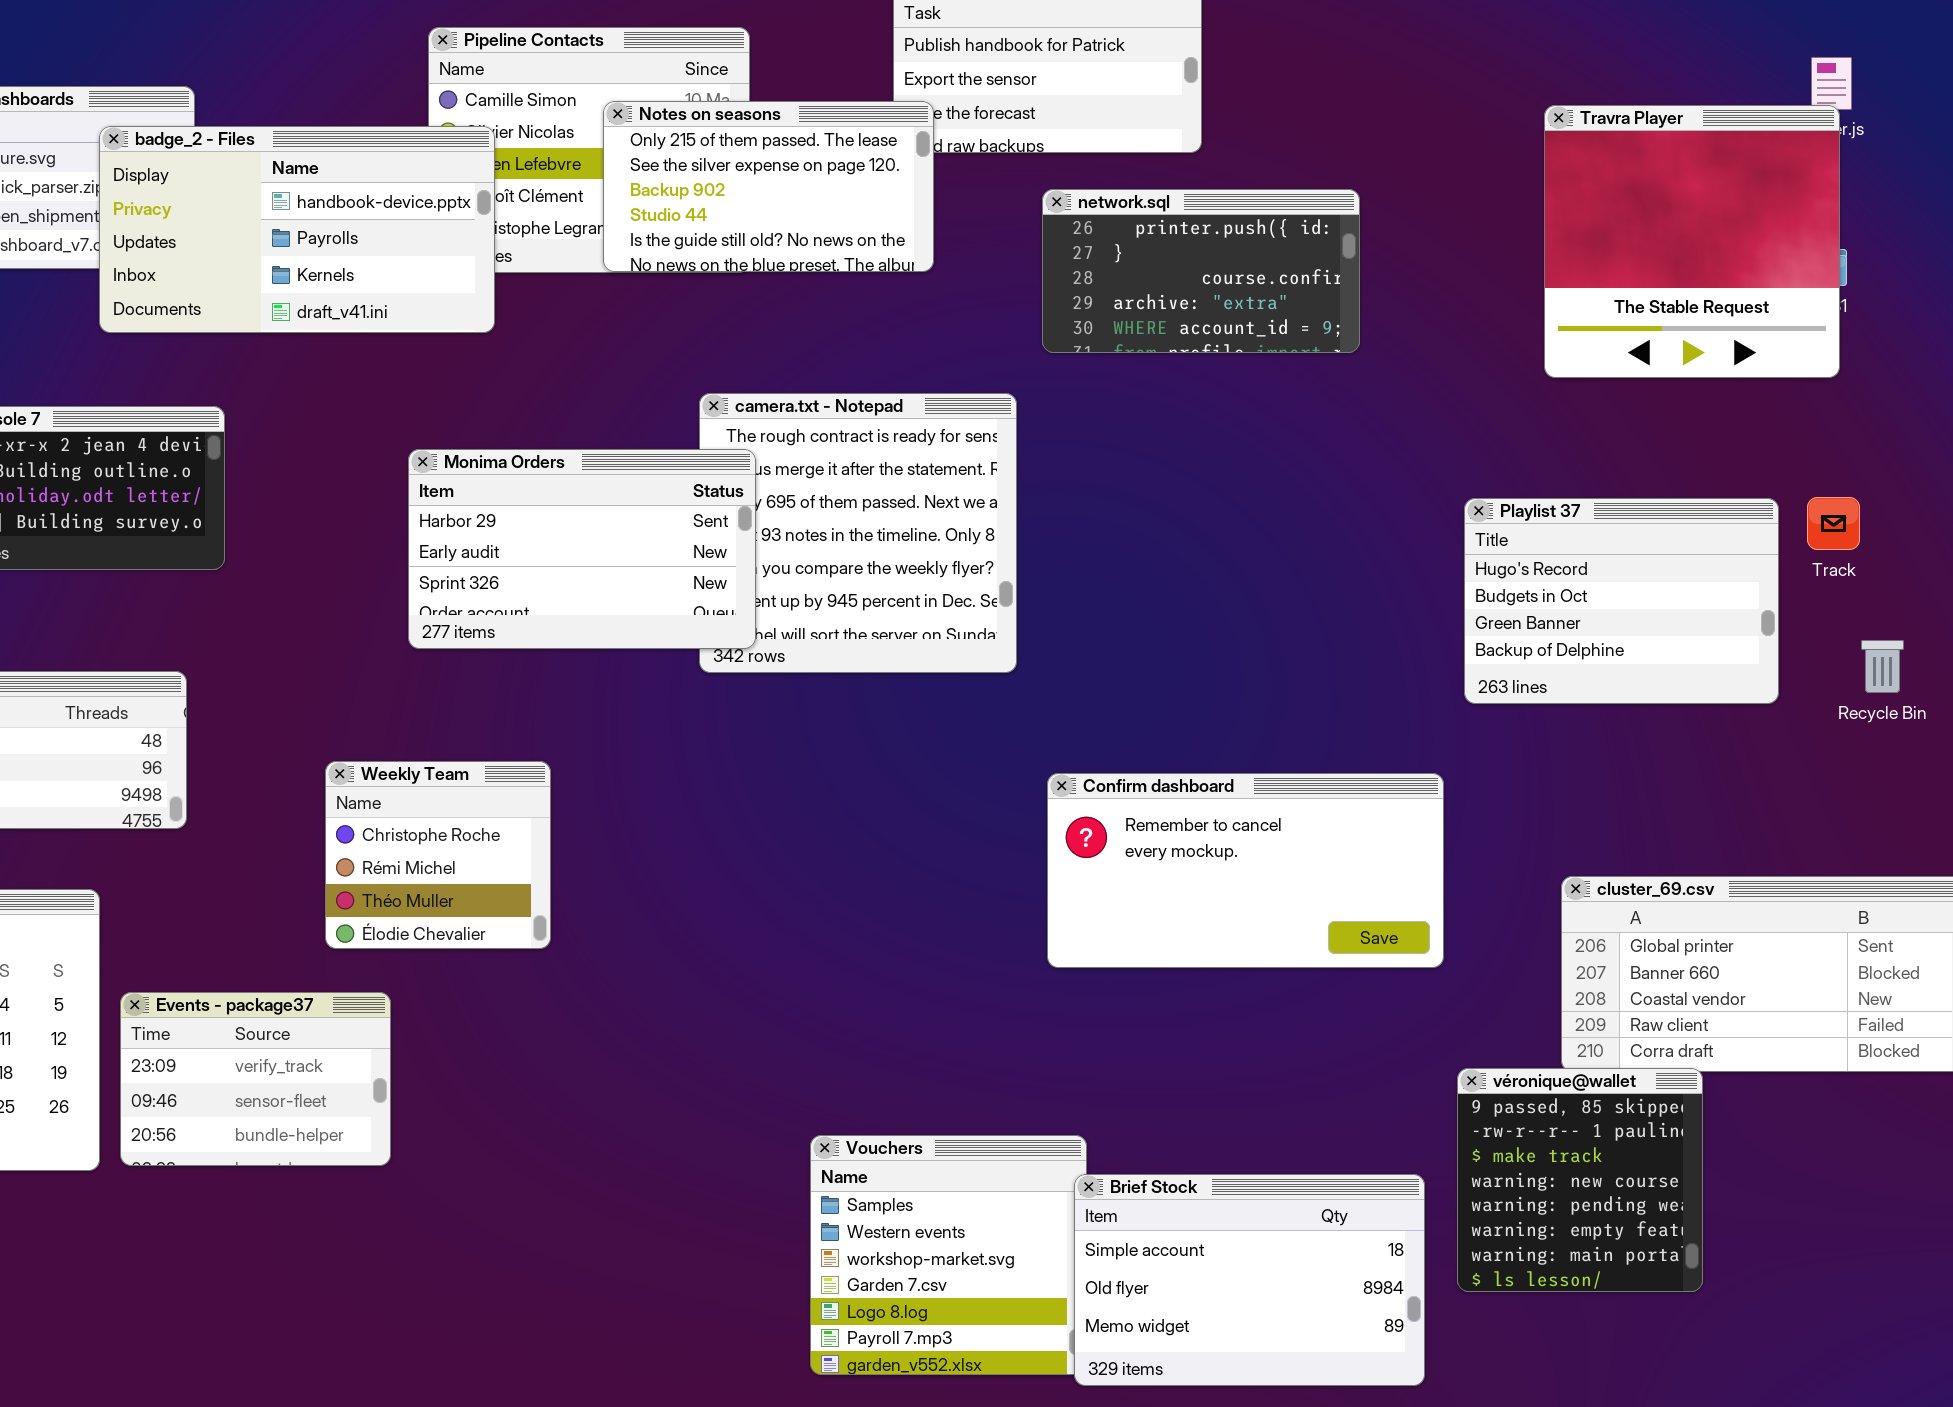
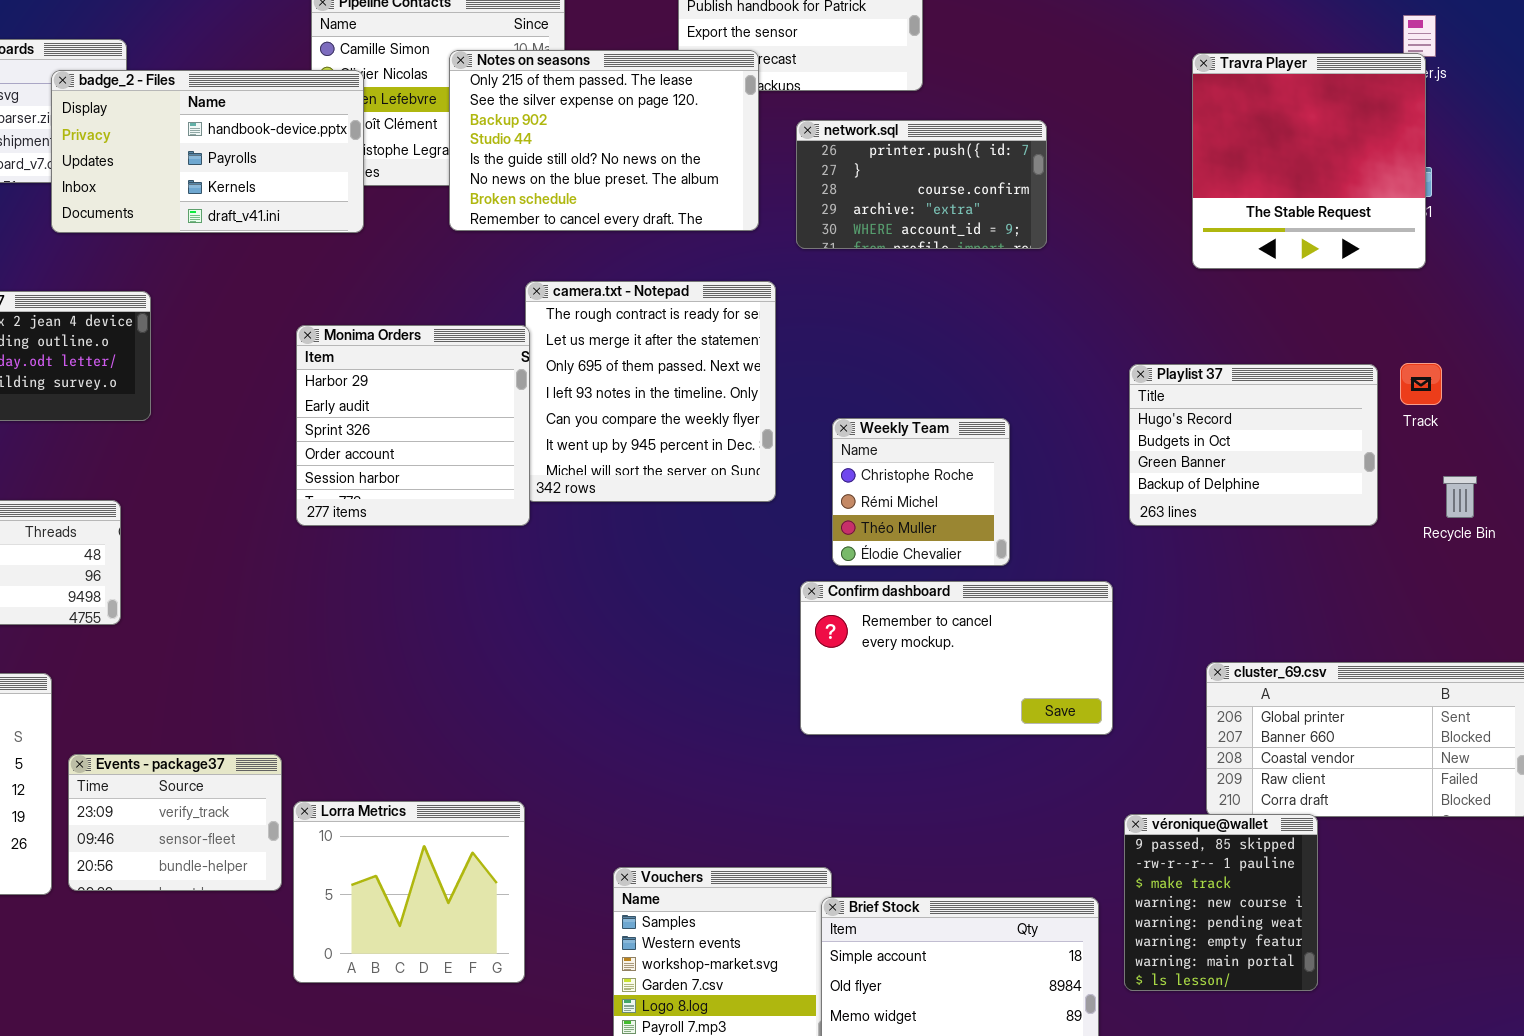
Notes on seasons: [603,101,934,272] -> [449,50,759,231], resized
Monima Orders: [408,449,756,649] -> [296,325,530,526], resized
Weekly Team: [325,761,551,949] -> [832,418,1010,566], moved
Lorra Metrics: none -> [293,801,525,983], opened

